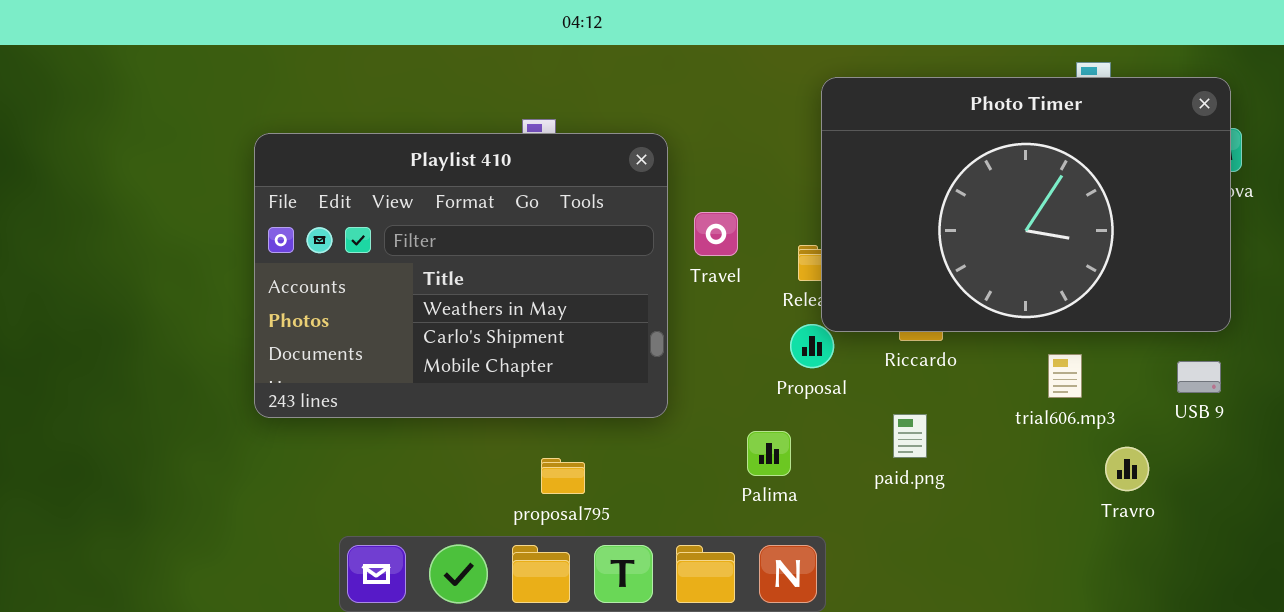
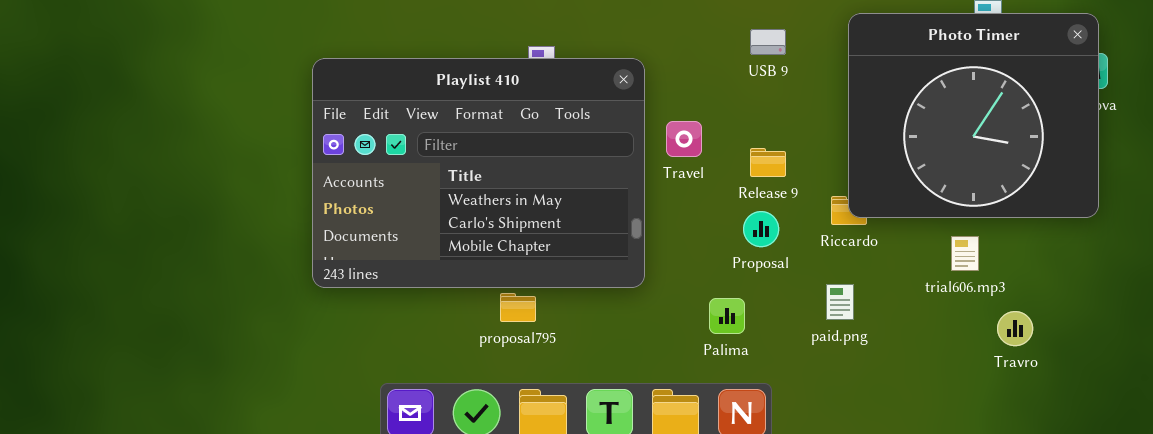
Photo Timer: [821,77,1231,332] -> [848,13,1099,218], resized
USB 9: [1177,361,1221,393] -> [750,29,786,55], moved
proposal795: [541,458,585,494] -> [500,293,536,322], moved

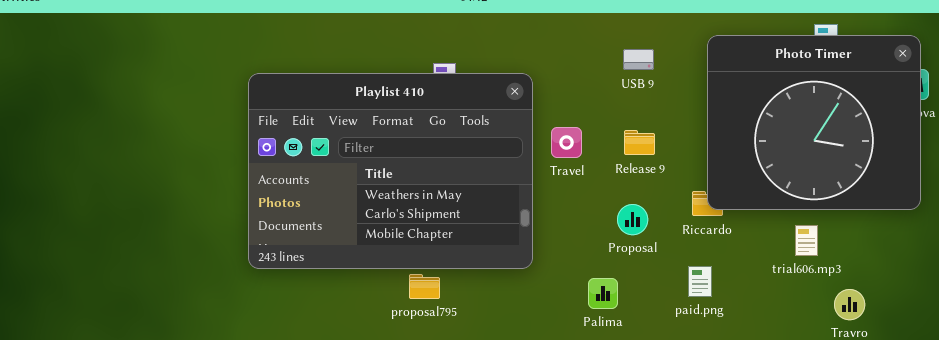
Release 9: [750,148,786,177] -> [624,130,655,155], moved

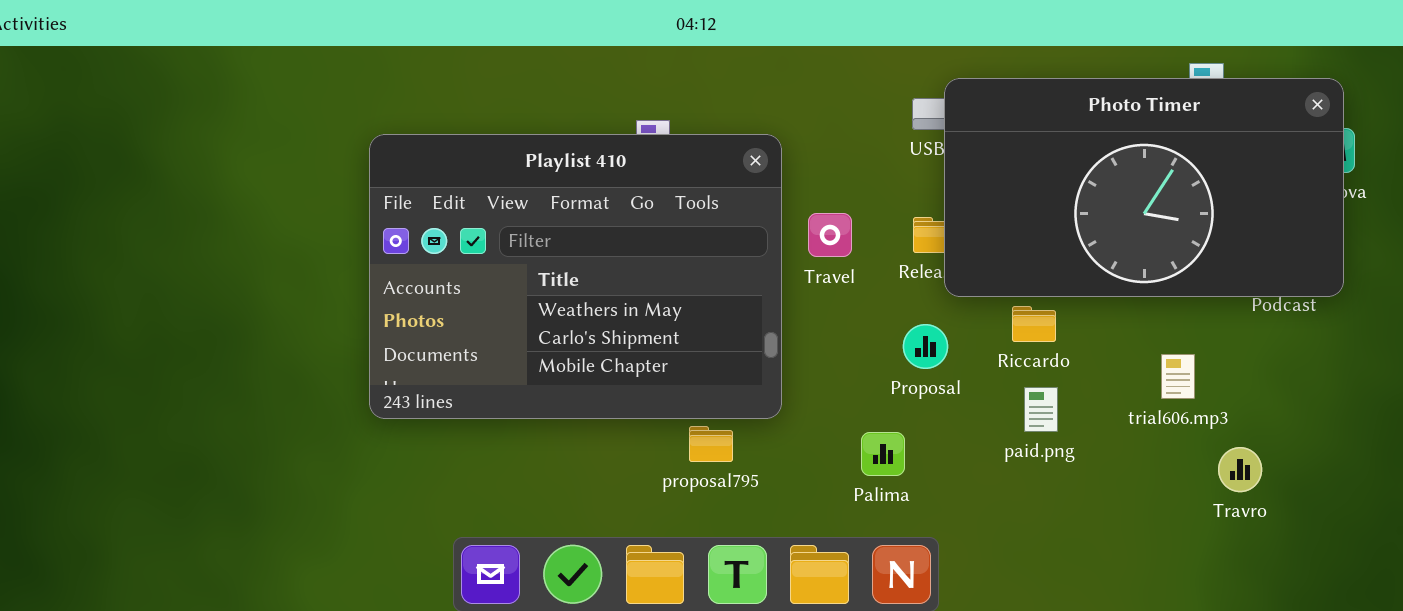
Photo Timer: [707,35,921,210] -> [944,78,1344,297], resized
paid.png: [688,266,712,297] -> [1024,387,1058,432], moved
proposal795: [409,274,440,299] -> [689,426,733,462], moved

